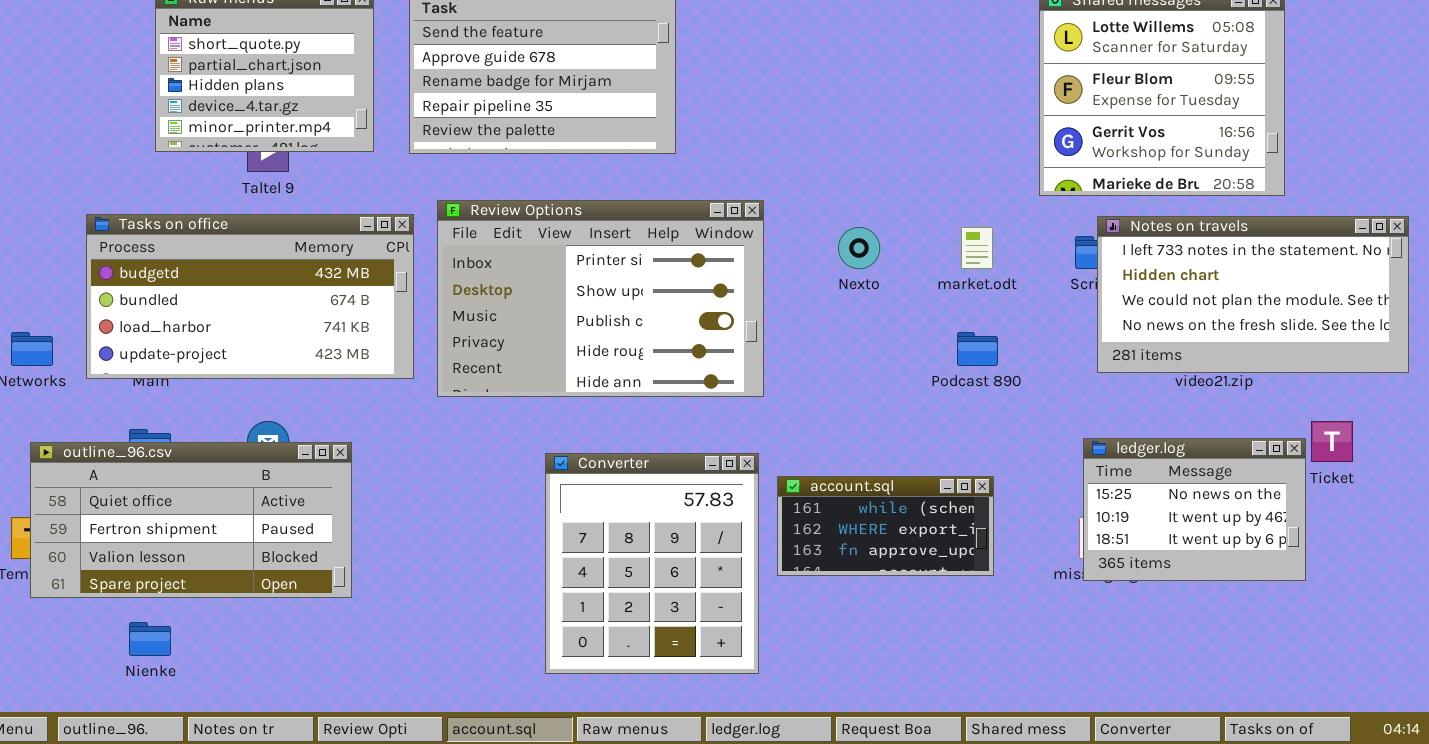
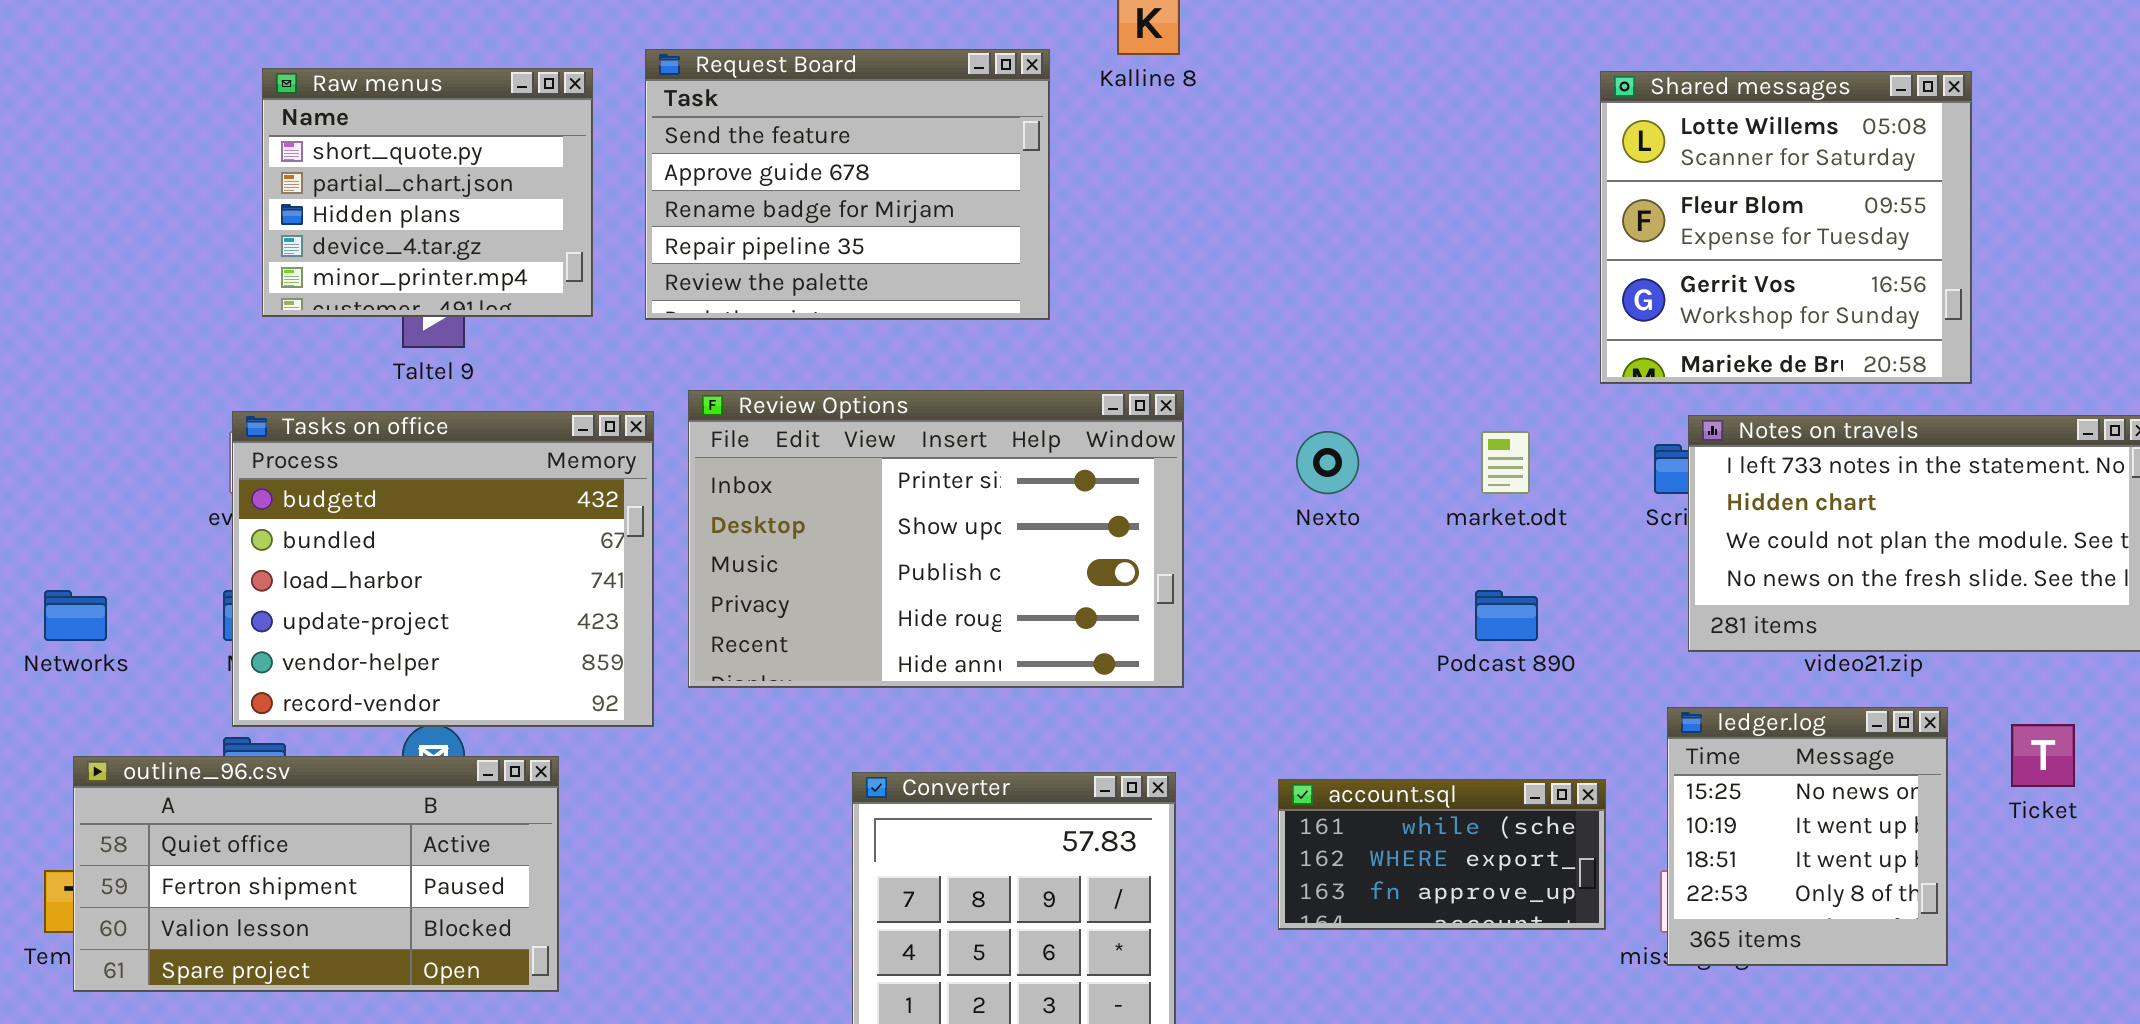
Tasks on office: [86,214,414,379] -> [232,411,654,727], resized
ledger.log: [1083,438,1306,581] -> [1667,707,1948,966], resized
account.sql: [777,476,994,576] -> [1278,779,1606,930], moved

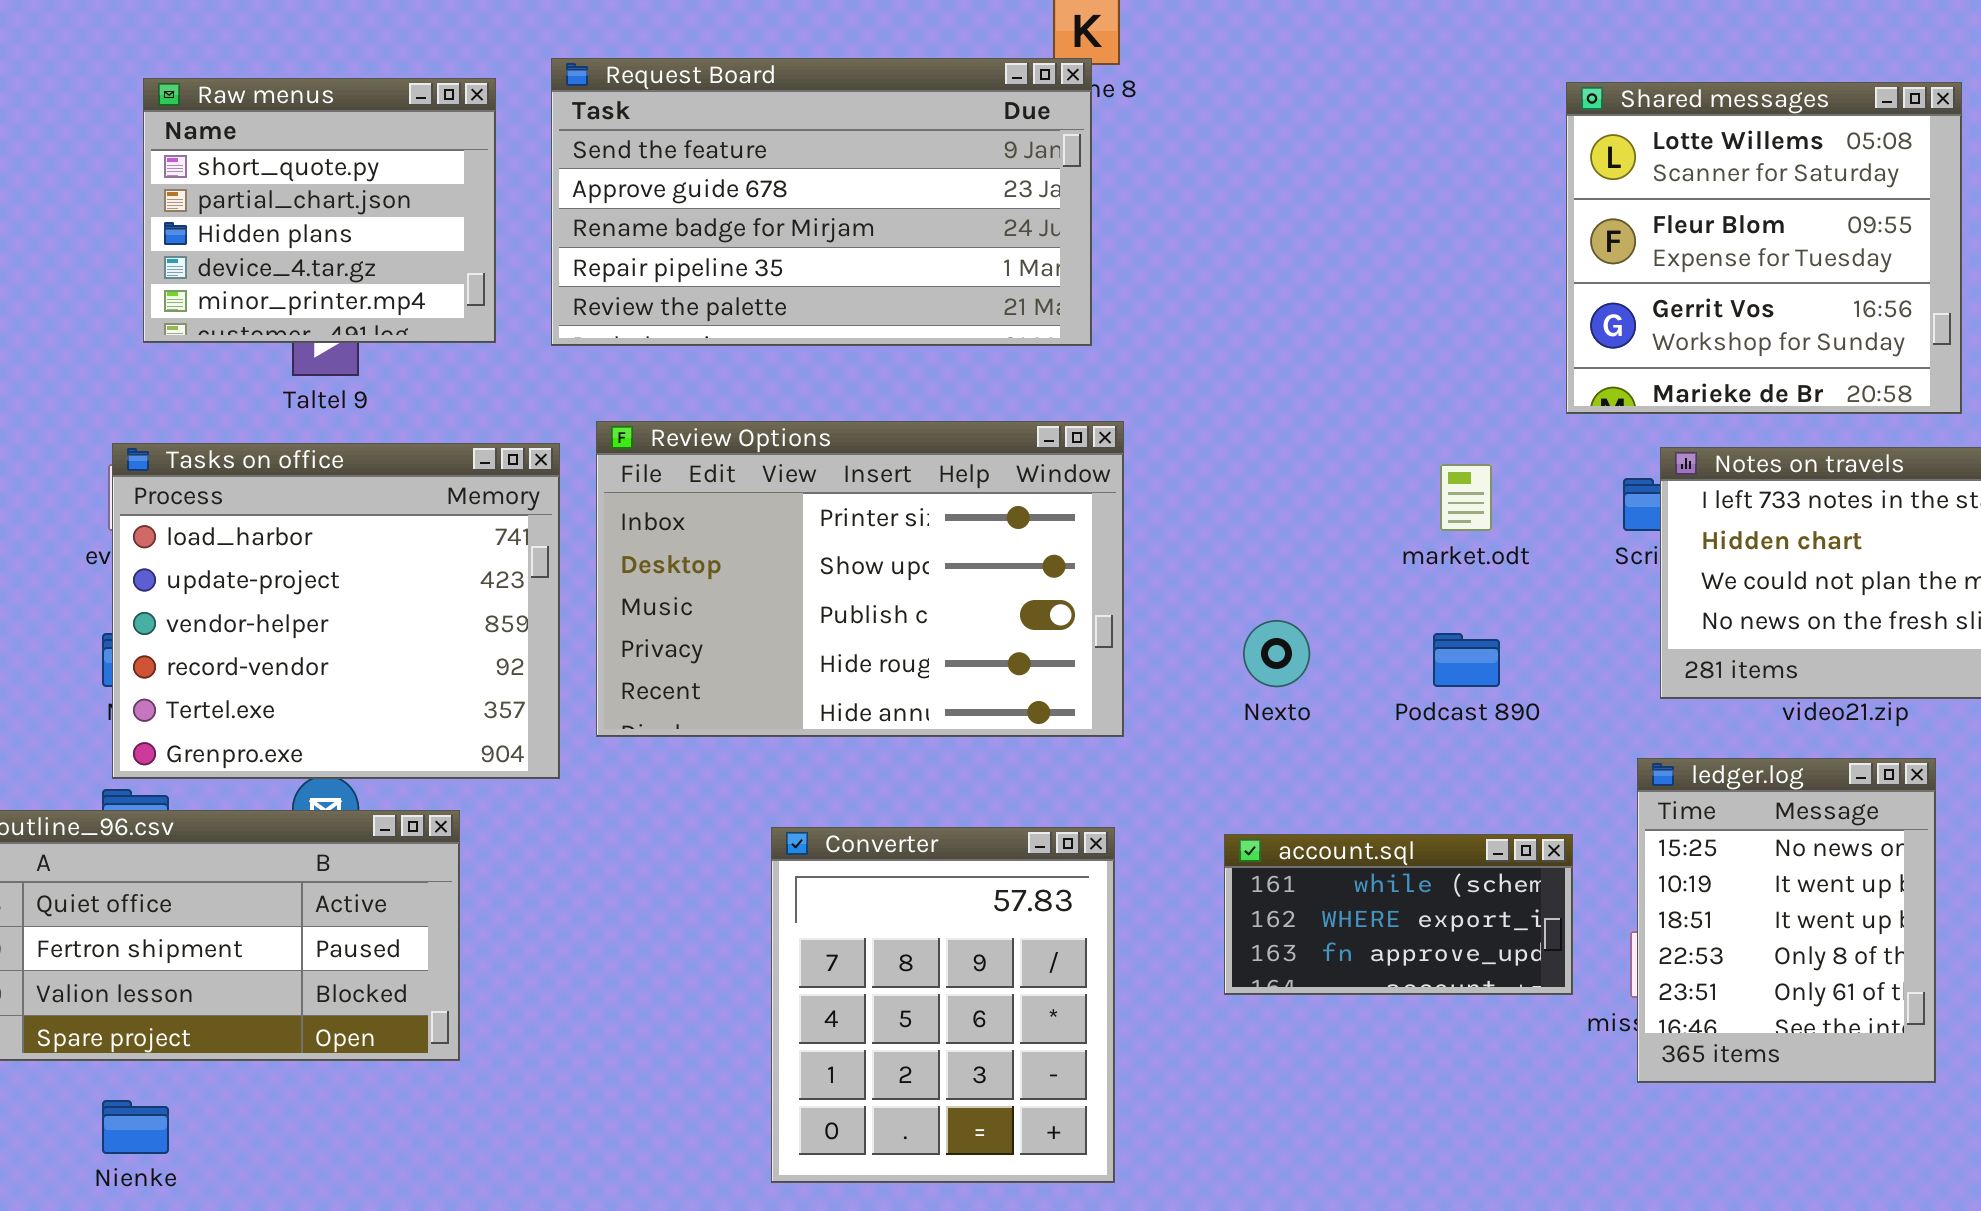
Request Board: [645,49,1050,320] -> [551,58,1092,346], resized
Tasks on office: [232,411,654,727] -> [112,443,560,779], scrolled down 2 rows
Nexto: [1296,431,1359,494] -> [1243,620,1310,687], moved
ledger.log: [1667,707,1948,966] -> [1637,758,1936,1083], resized

